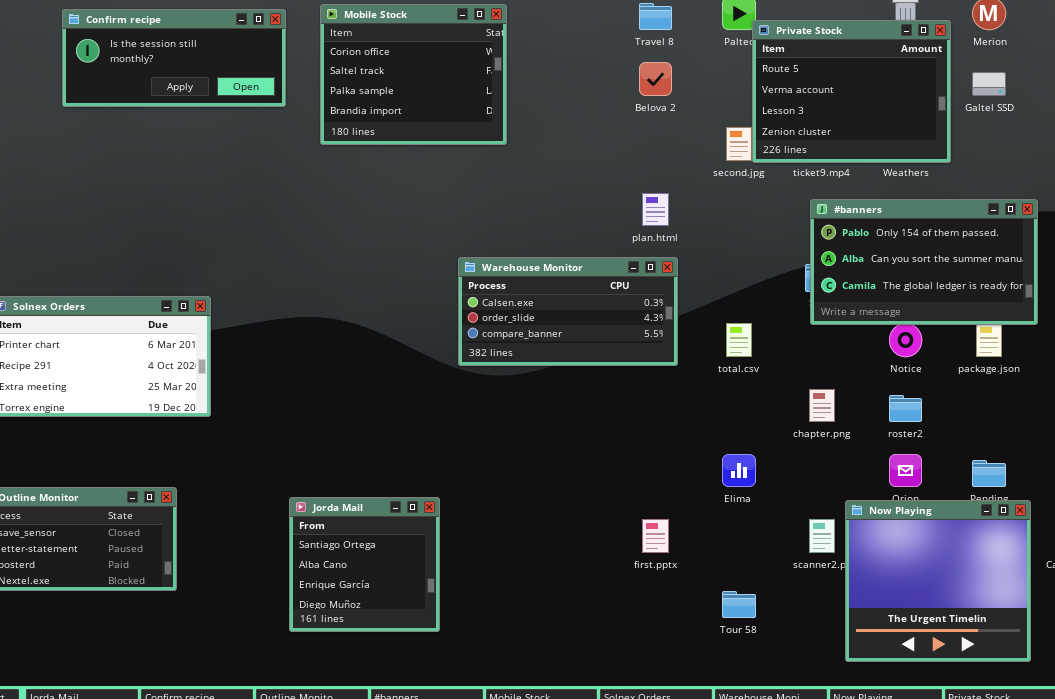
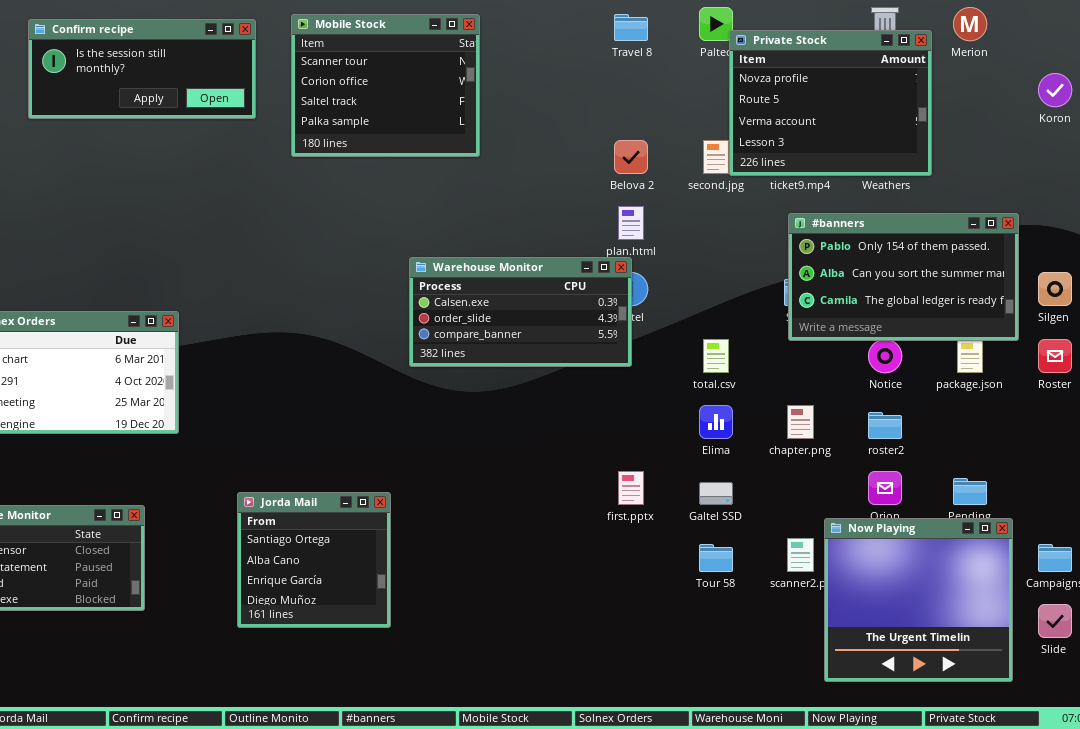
Mobile Stock: [320,4,507,145] -> [291,14,480,157], scrolled up 1 row
Private Stock: [752,20,951,163] -> [729,30,932,176], scrolled up 1 row
Belova 2: [639,62,672,96] -> [614,140,648,174], moved
Galtel SSD: [972,72,1006,96] -> [699,482,733,505], moved
Warehouse Monitor: [458,257,678,366] -> [409,257,632,367], moved
Elima: [722,454,756,487] -> [699,405,733,439], moved
Jorda Mail: [289,497,440,632] -> [237,492,391,628], moved
first.pptx: [642,519,669,553] -> [618,471,644,505], moved
Tour 58: [722,591,756,618] -> [699,544,733,572], moved

